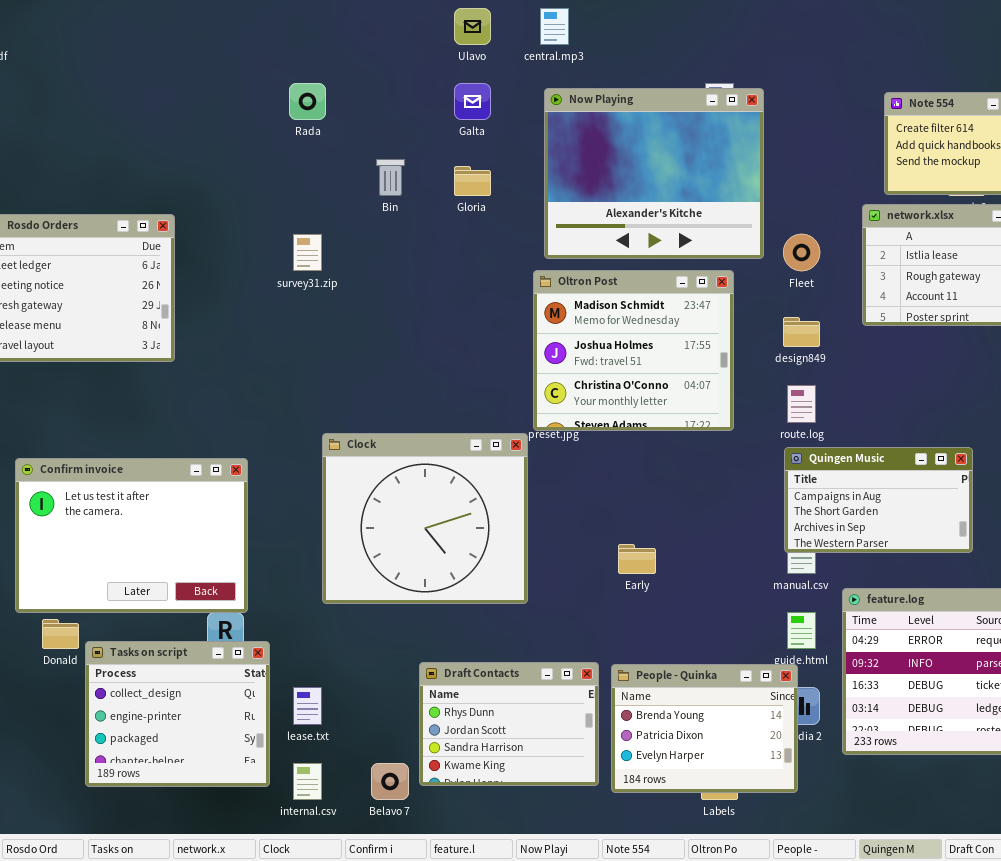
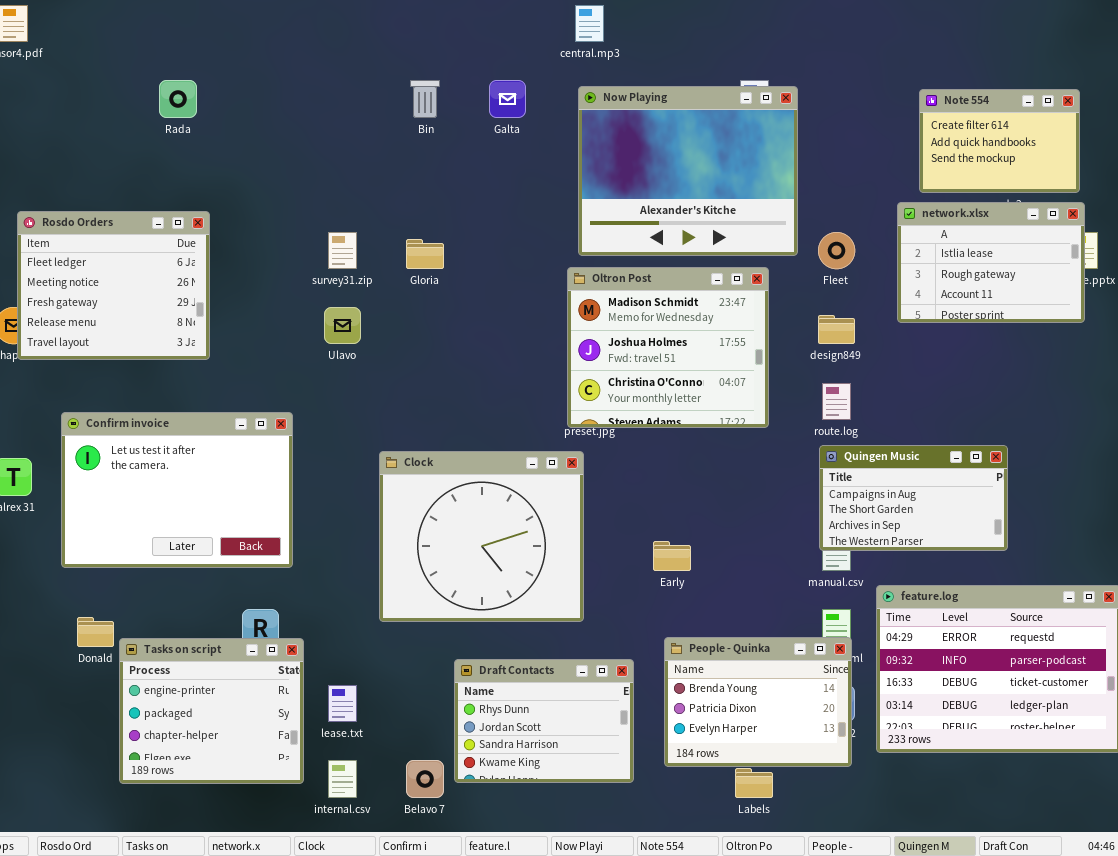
Ulavo: [454,8,491,45] -> [324,307,361,344], moved
Rada: [289,83,326,120] -> [159,80,197,118], moved
Bin: [376,159,405,196] -> [410,80,440,118], moved
Gloria: [454,166,491,196] -> [406,239,444,269], moved
Clock: [322,433,528,604] -> [379,451,584,622], moved
Confirm invoice: [15,458,248,613] -> [61,412,293,568], moved
Tasks on script: [85,641,270,787] -> [119,638,304,784], scrolled down 1 row
People - Quinka: [611,664,798,793] -> [664,637,852,767], moved

